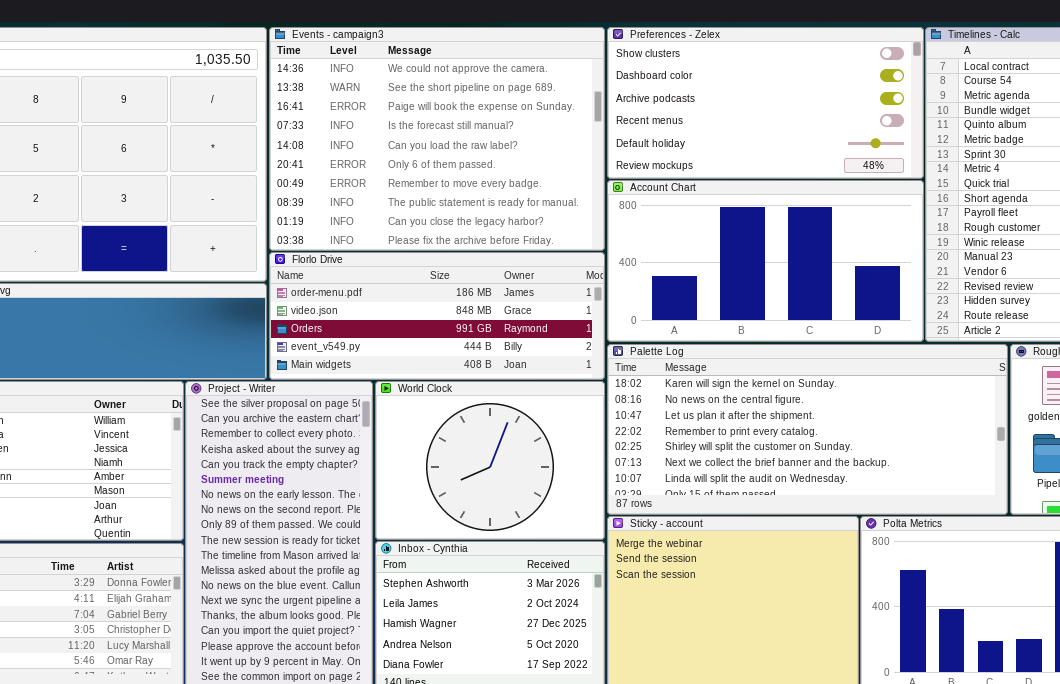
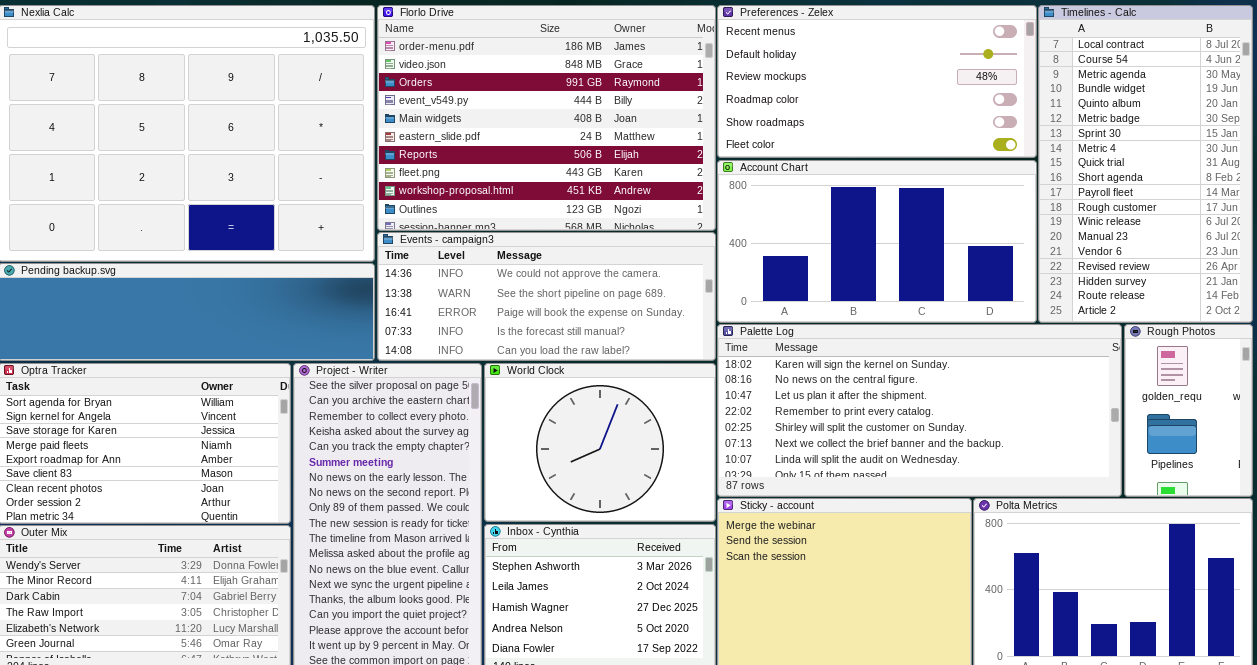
Events - campaign3: [269,27,605,251] -> [377,232,716,361], moved, resized
Preferences - Zelex: [607,27,924,179] -> [717,5,1037,158], scrolled down 3 rows
Florlo Drive: [269,252,605,380] -> [377,5,716,231], moved, resized

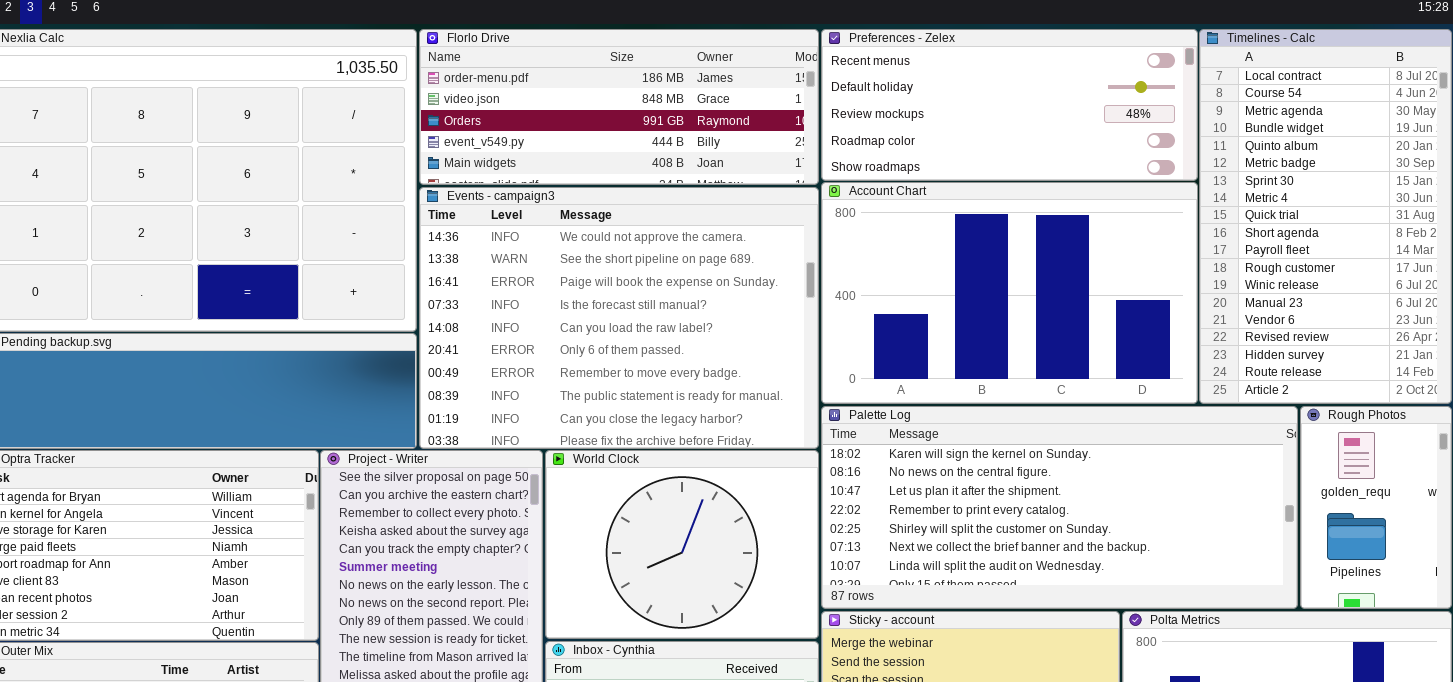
Florlo Drive: [377,5,716,231] -> [419,29,819,185], resized
Preferences - Zelex: [717,5,1037,158] -> [821,29,1198,181], resized
Account Chart: [717,160,1037,323] -> [821,182,1198,404], resized
Events - campaign3: [377,232,716,361] -> [419,187,819,449], resized

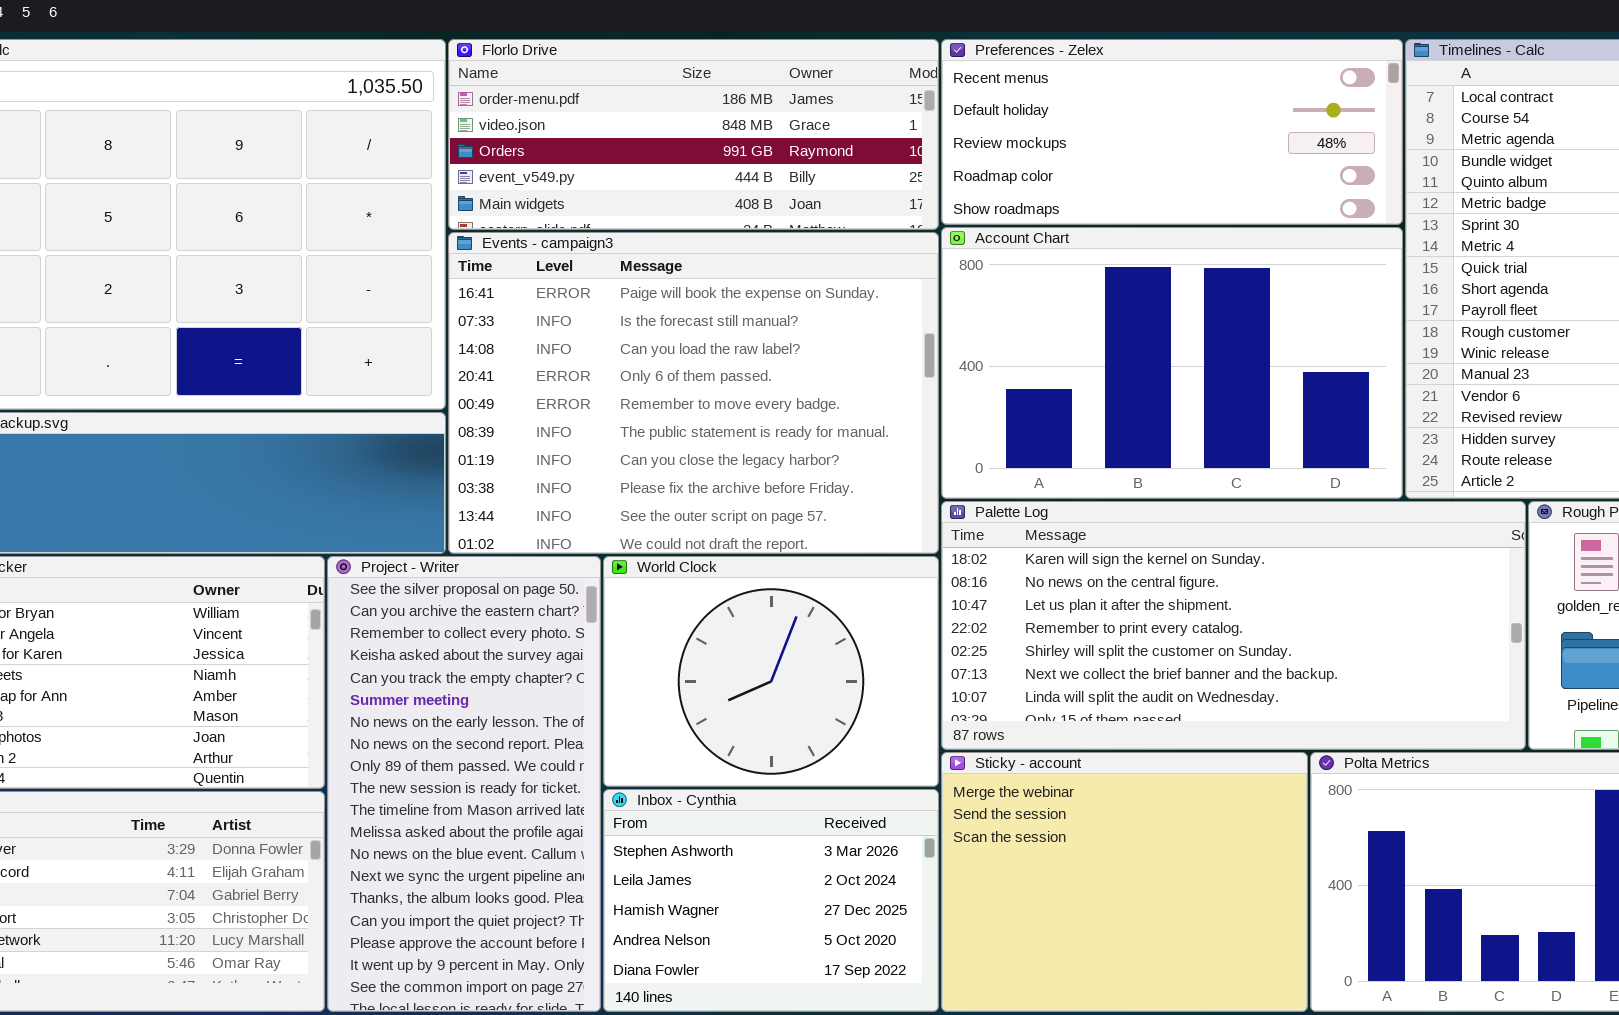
Events - campaign3: [419,187,819,449] -> [448,232,939,554], scrolled down 2 rows

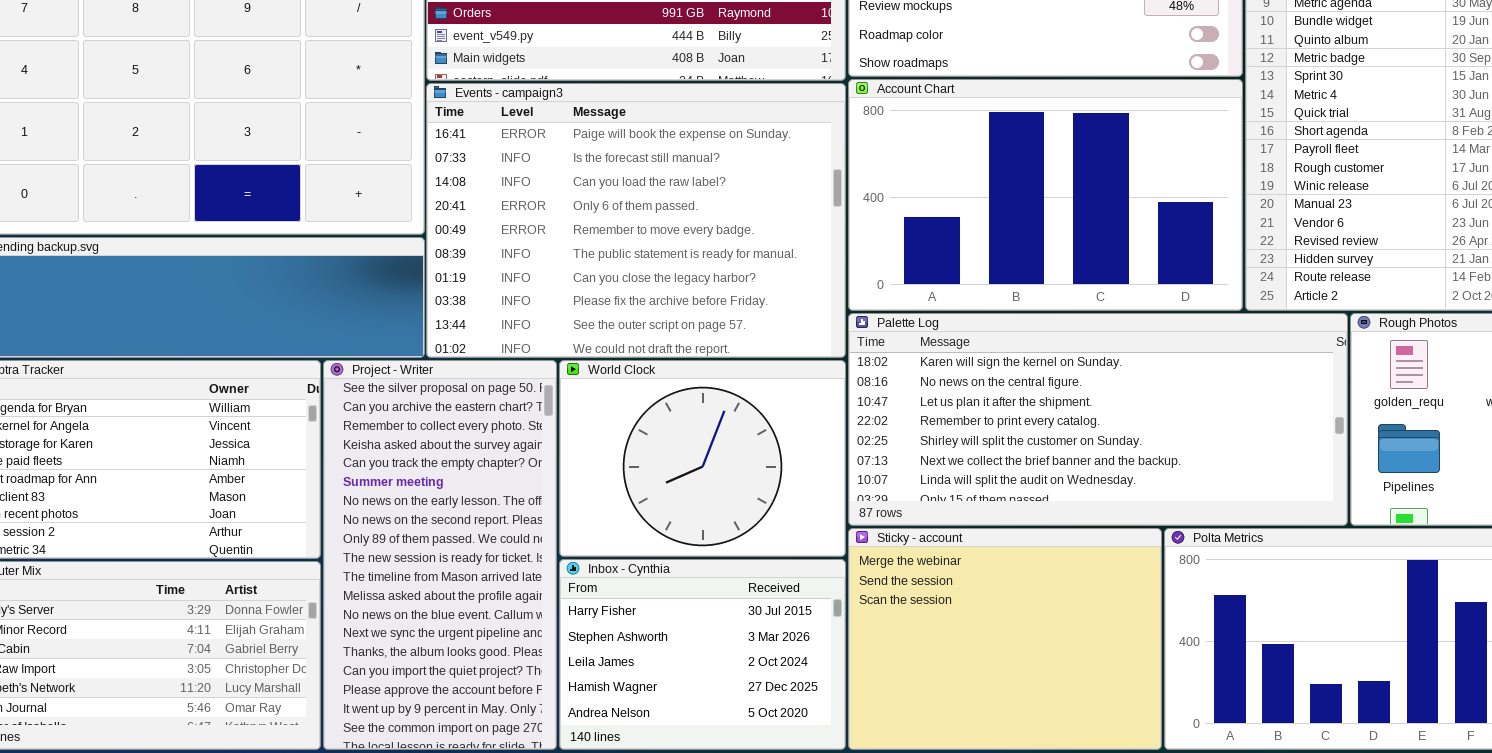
Inbox - Cynthia: [603,789,939,1012] -> [559,559,846,750], scrolled up 1 row

